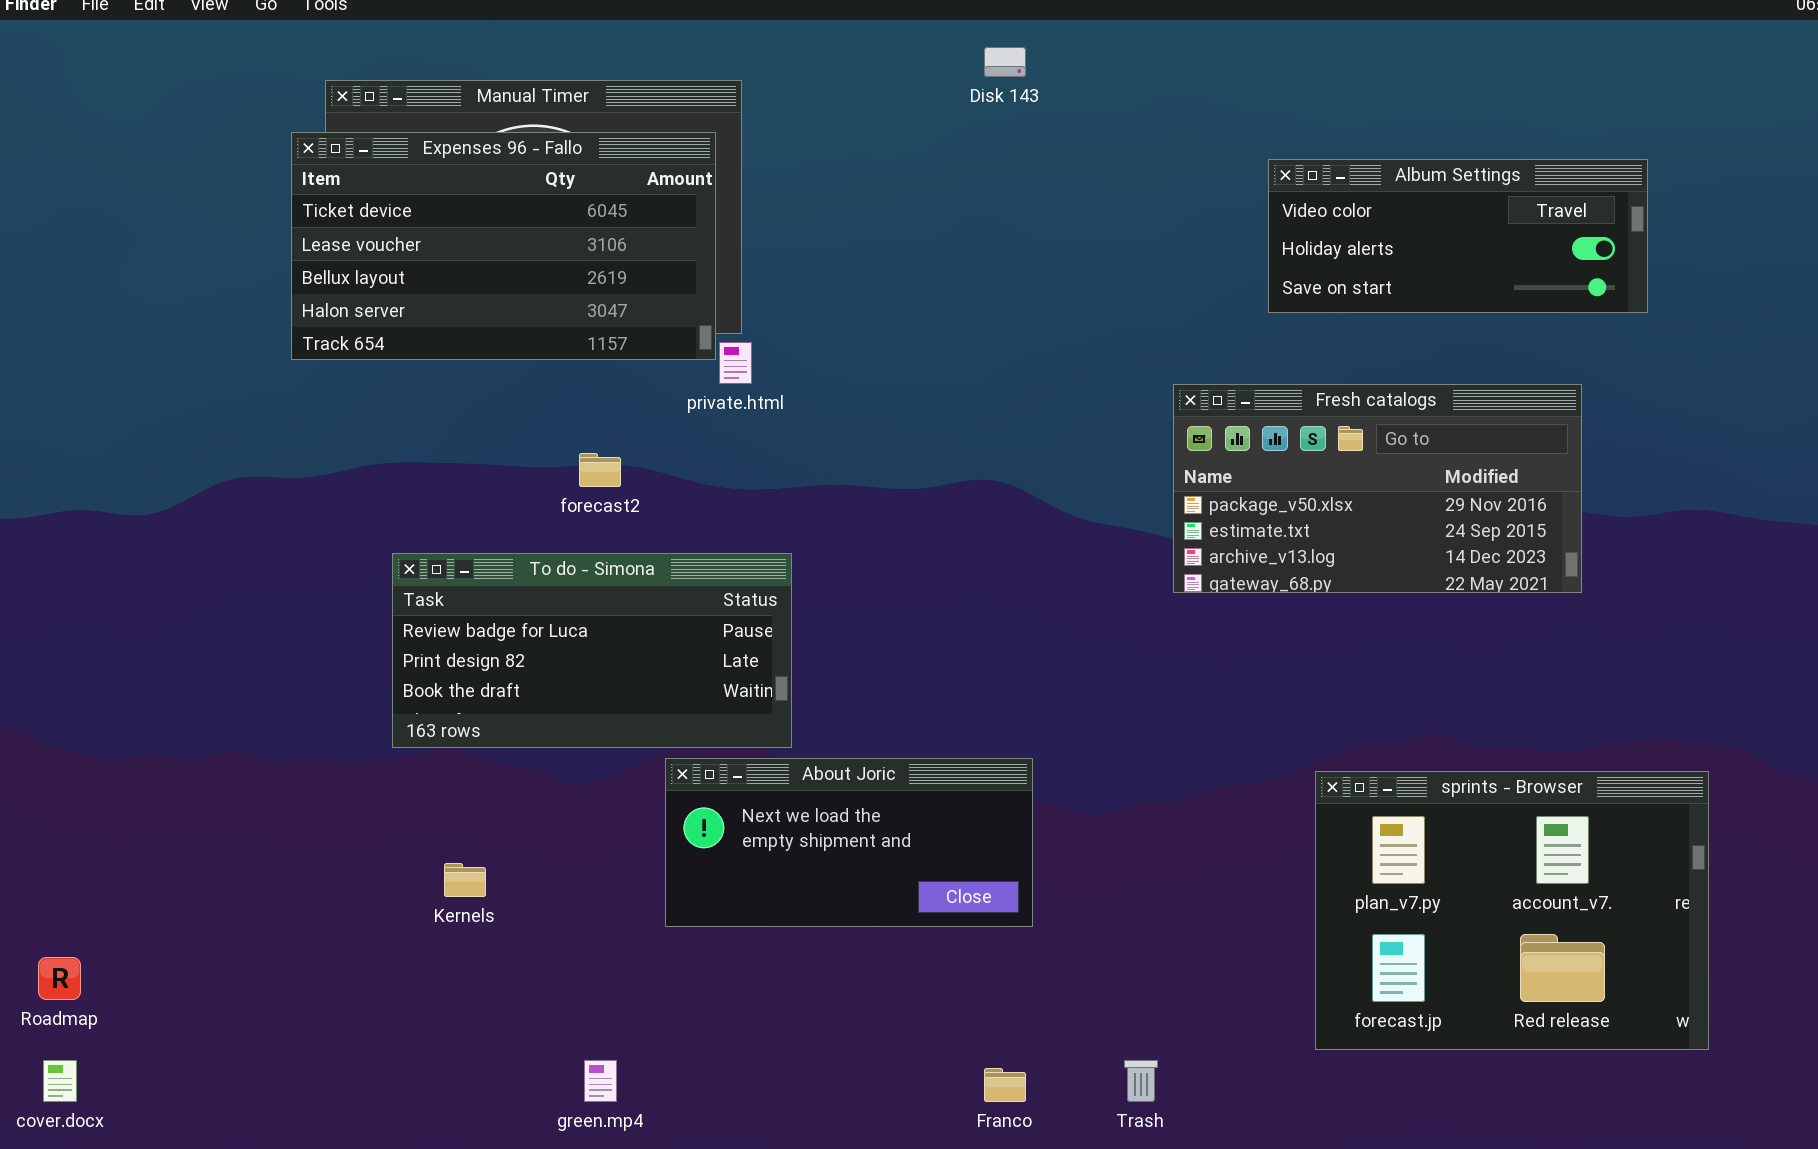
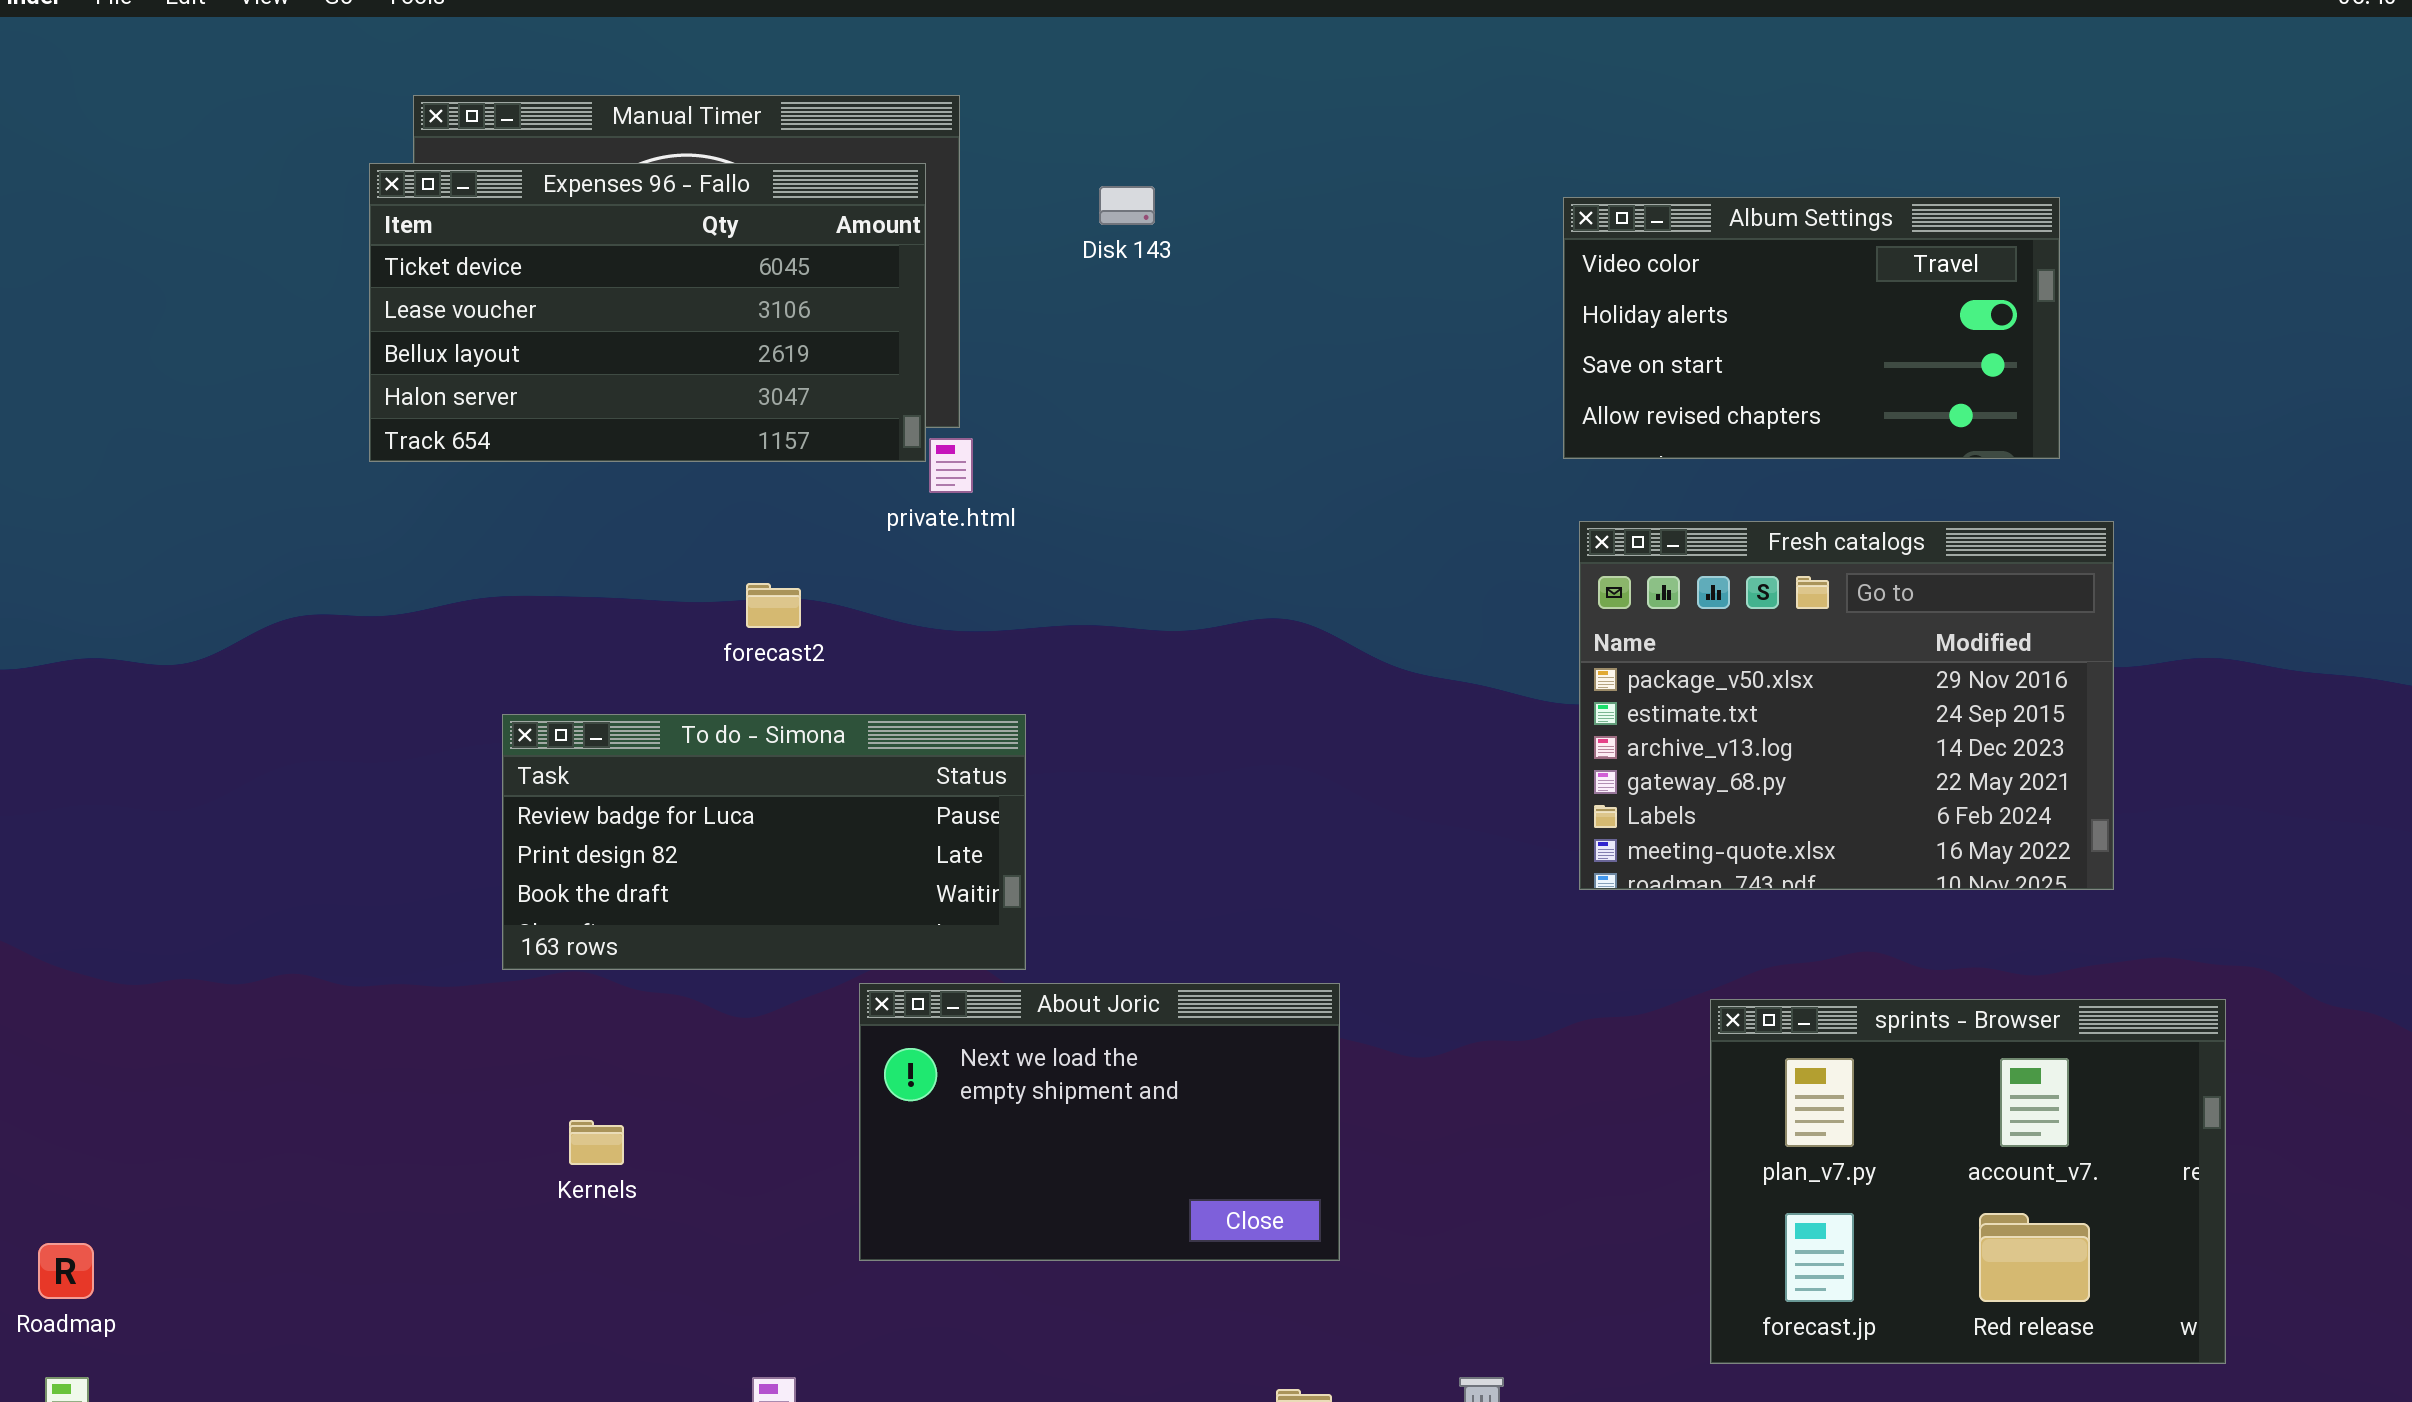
Disk 143: [984,47,1026,77] -> [1099,186,1155,225], moved
Album Settings: [1268,159,1648,313] -> [1563,197,2060,459], moved, resized
Fresh catalogs: [1173,384,1582,593] -> [1579,521,2114,890], moved, resized
About Joric: [665,758,1033,927] -> [859,983,1340,1261], resized

